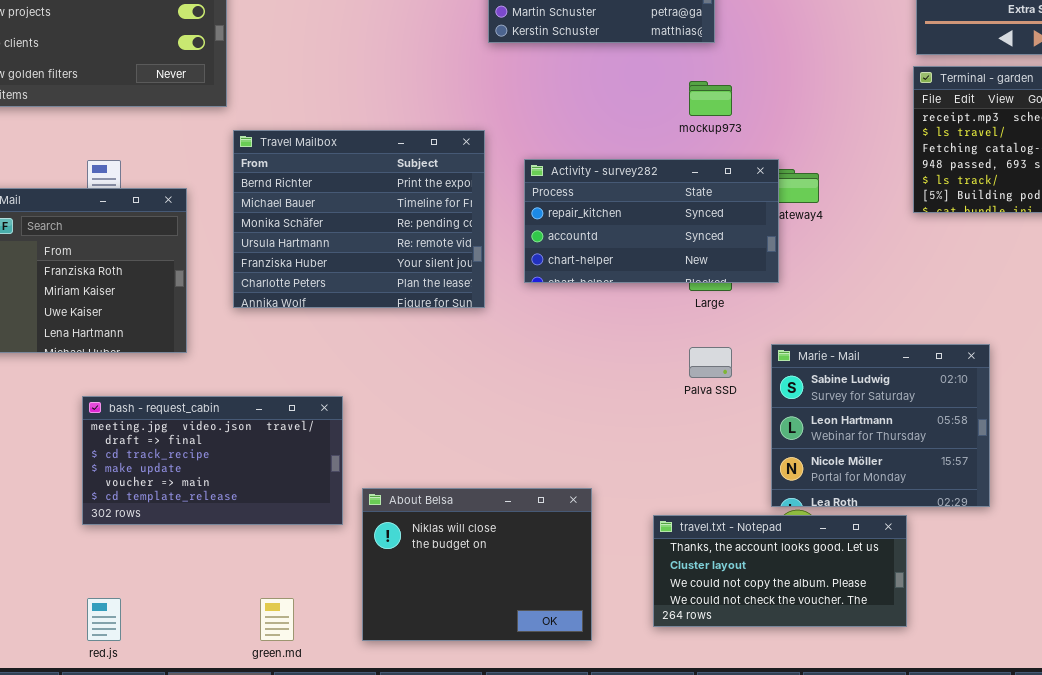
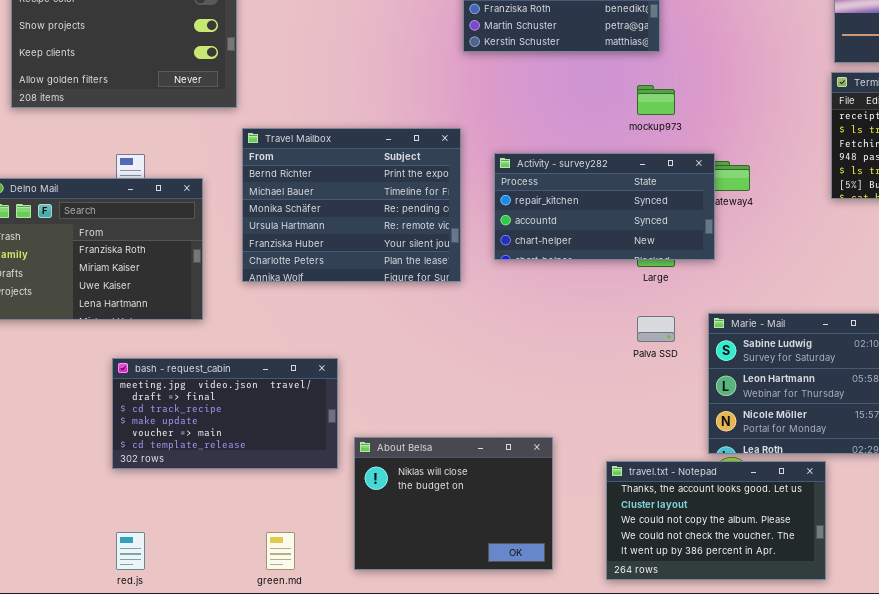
travel.txt - Notepad: [653,515,907,627] -> [606,461,826,580], resized

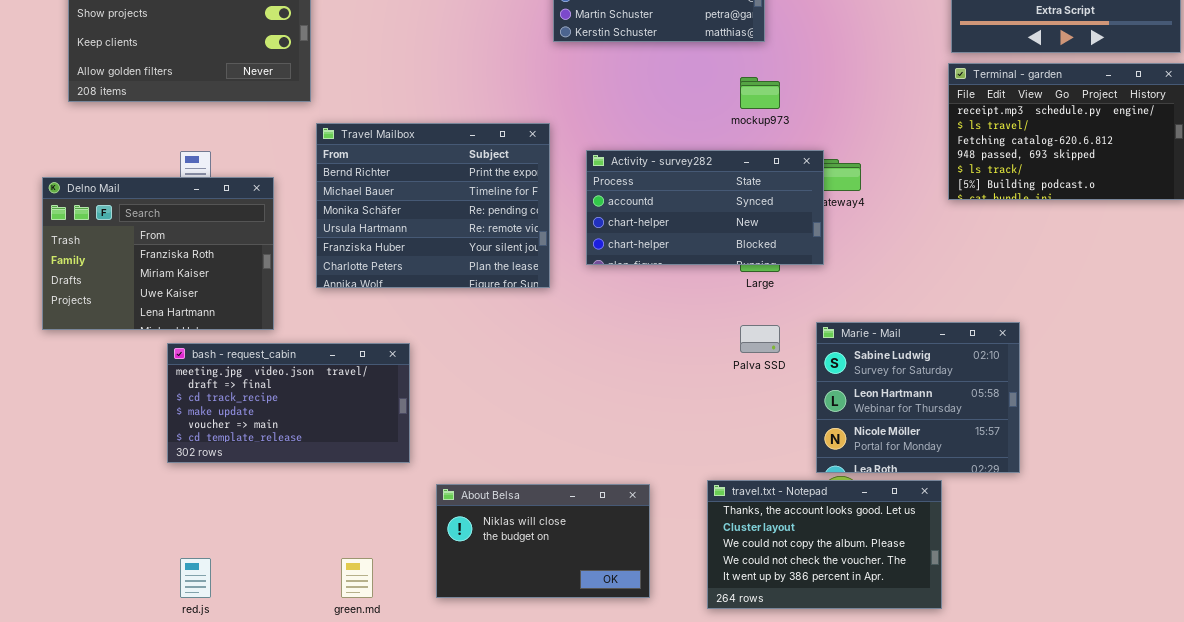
Activity - survey282: [494,153,715,260] -> [586,150,824,265], scrolled down 1 row
bash - request_cabin: [112,358,338,469] -> [167,343,410,463], moved
About Belsa: [354,437,553,570] -> [436,484,650,598], resized

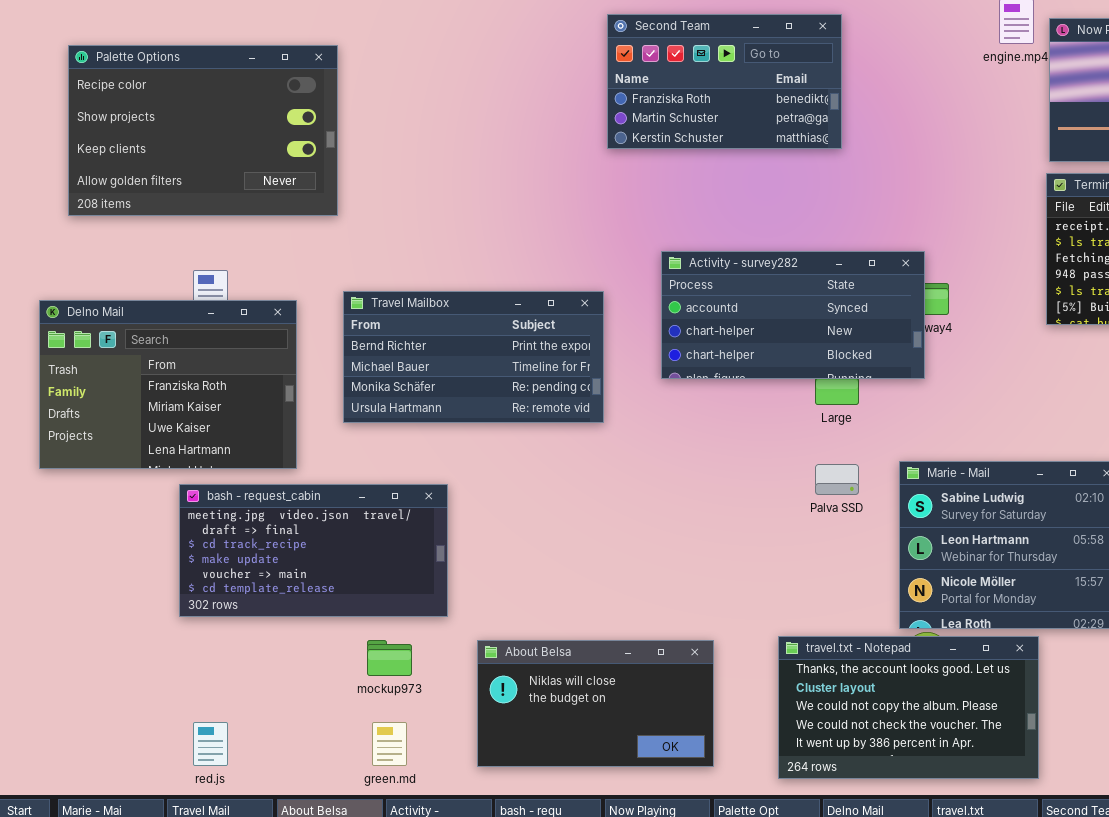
mockup973: [740,77,780,109] -> [367,640,412,676], moved
Travel Mailbox: [316,123,550,288] -> [343,291,604,423], resized
Activity - survey282: [586,150,824,265] -> [661,251,925,379], moved

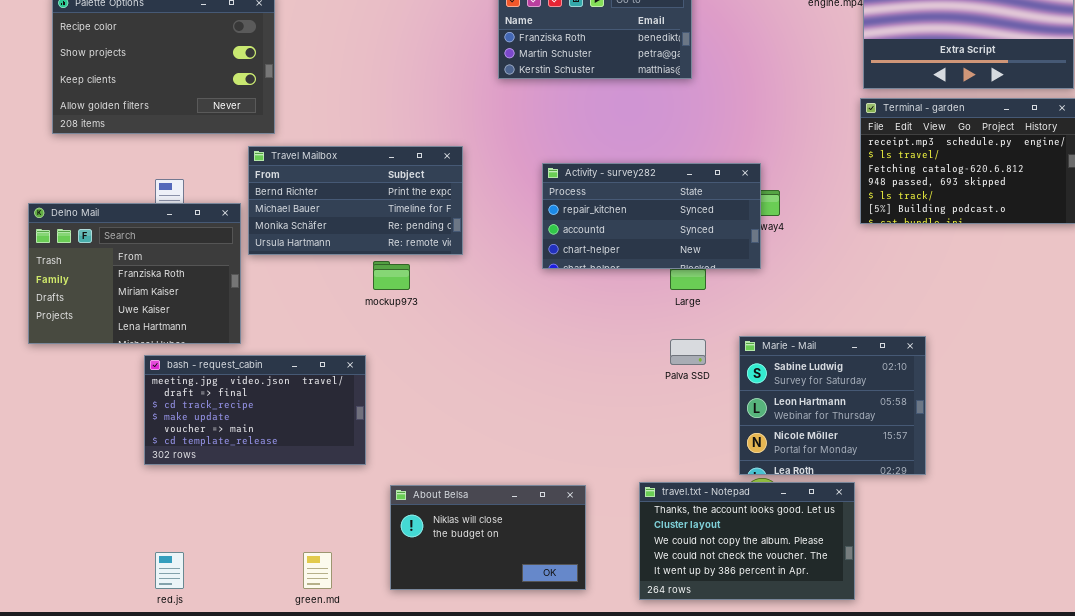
Activity - survey282: [661,251,925,379] -> [542,163,761,269], scrolled up 1 row
Travel Mailbox: [343,291,604,423] -> [248,146,463,255], moved
mockup973: [367,640,412,676] -> [373,261,410,290], moved

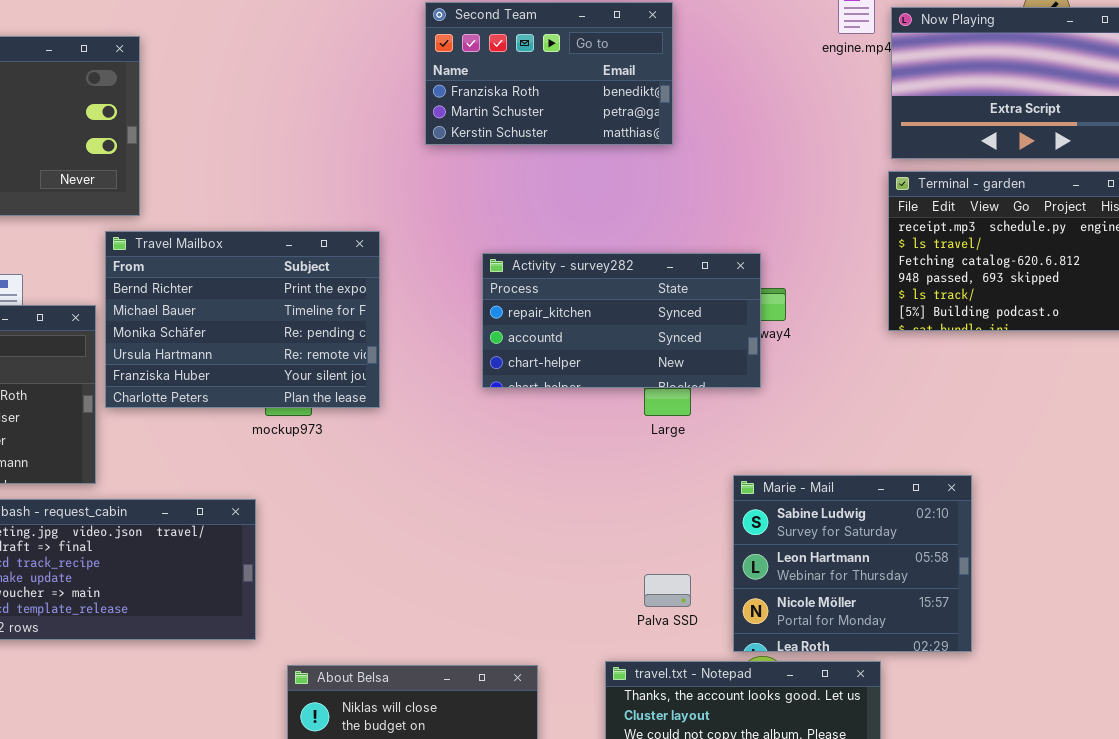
Travel Mailbox: [248,146,463,255] -> [105,231,380,408], resized
Palva SSD: [670,339,706,365] -> [644,574,691,607], moved

